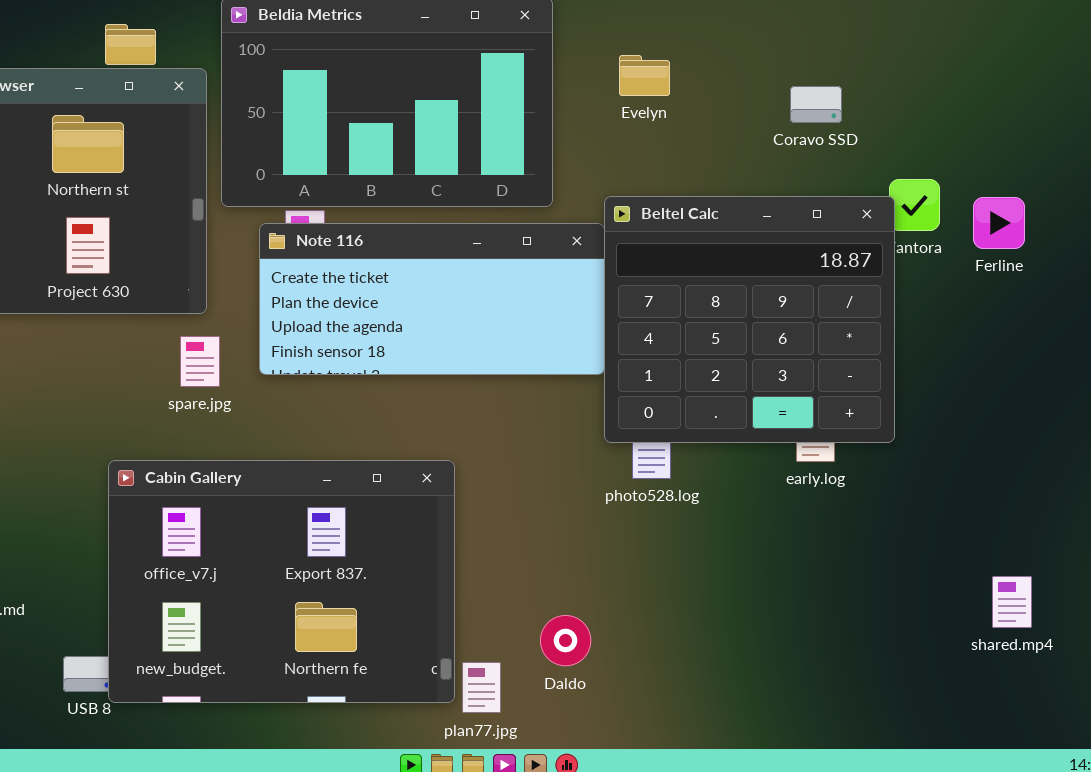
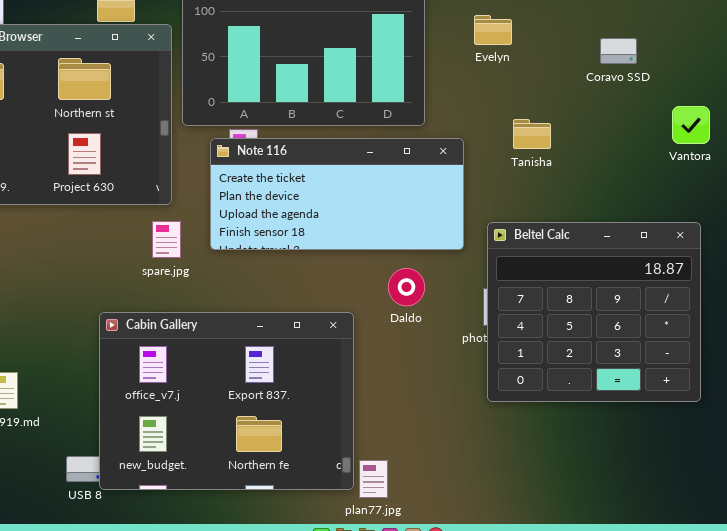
Beltel Calc: [604,196,895,443] -> [487,222,701,402], moved
Daldo: [540,615,591,666] -> [388,268,425,306], moved

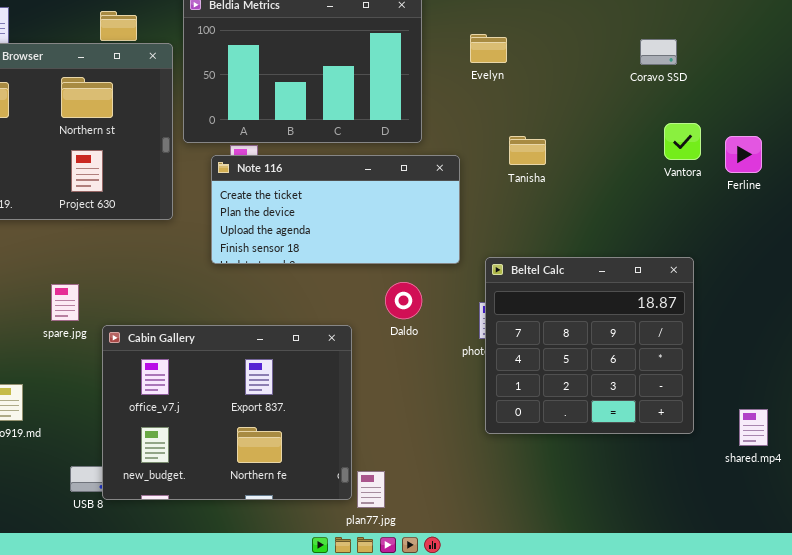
Coravo SSD: [600,38,637,64] -> [640,39,677,65], moved
spare.jpg: [152,221,181,258] -> [51,284,79,321], moved
Beltel Calc: [487,222,701,402] -> [485,257,694,434], moved

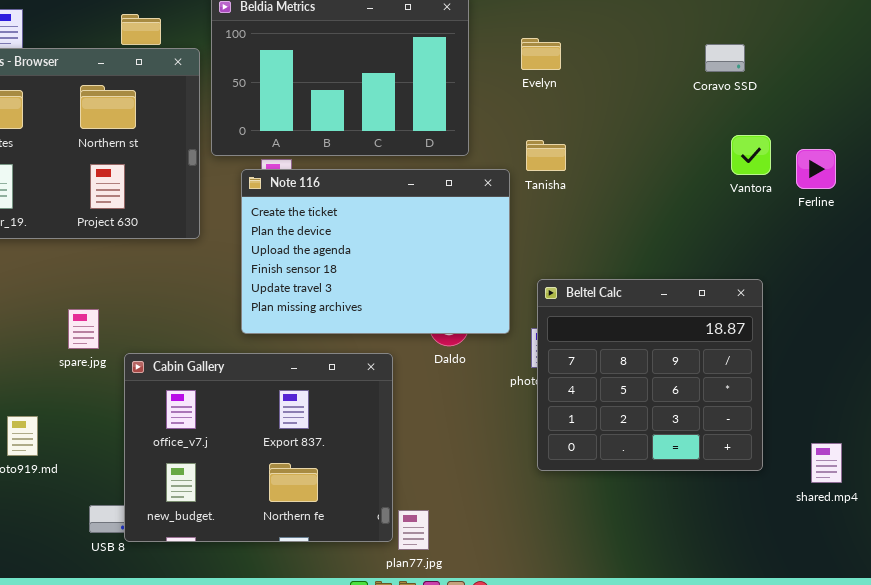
Tanisha: [509,136,546,165] -> [526,140,566,171], moved
Note 116: [211,155,460,264] -> [241,169,510,334], resized

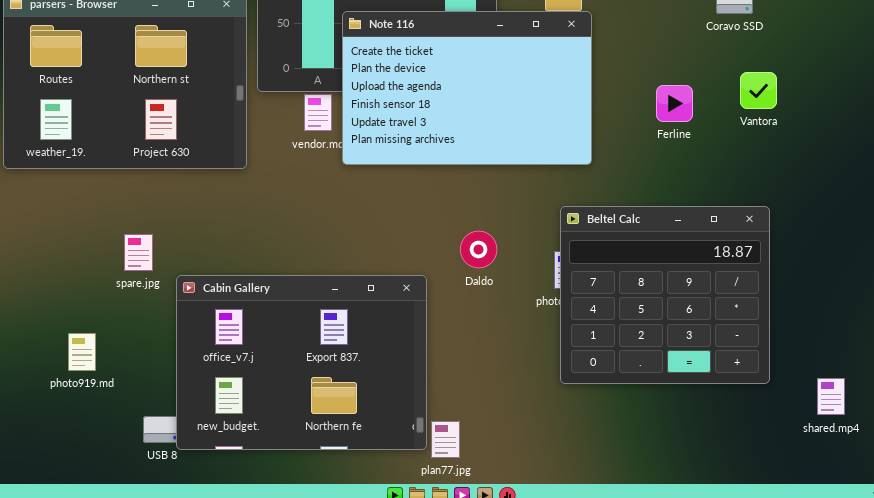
Ferline: [796,149,836,189] -> [656,85,693,122], moved
Note 116: [241,169,510,334] -> [342,11,592,165], moved
shared.mp4: [811,443,842,483] -> [817,378,845,415], moved

